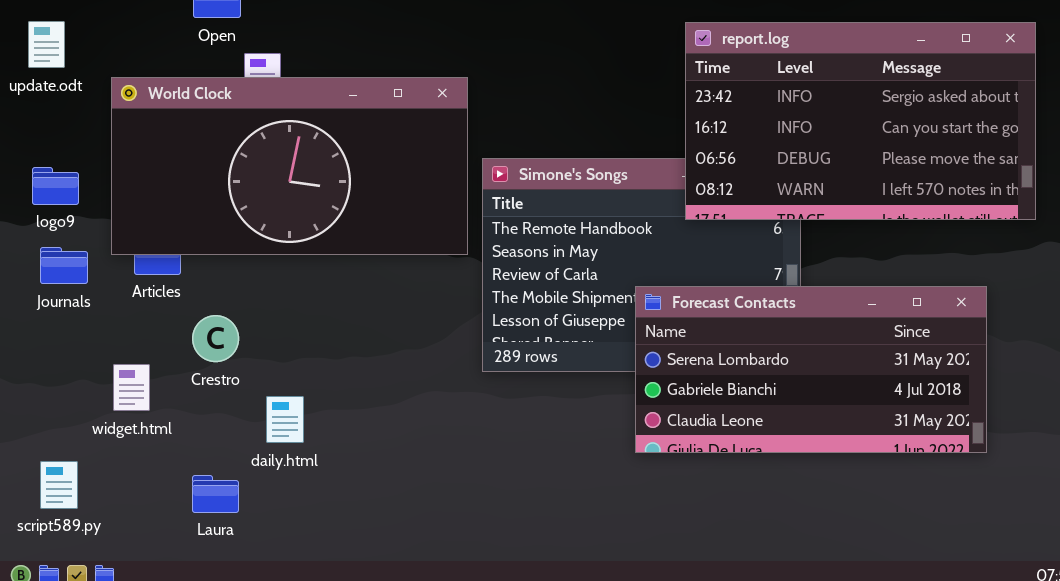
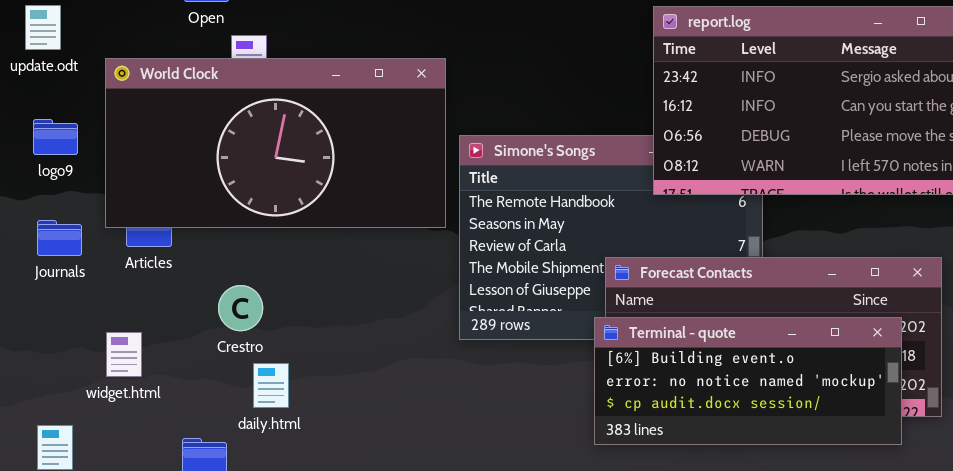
logo9: [32,167,79,205] -> [33,119,78,155], moved
Crestro: [192,315,239,362] -> [218,285,263,331], moved
Terminal - quote: none -> [594,317,902,445], opened

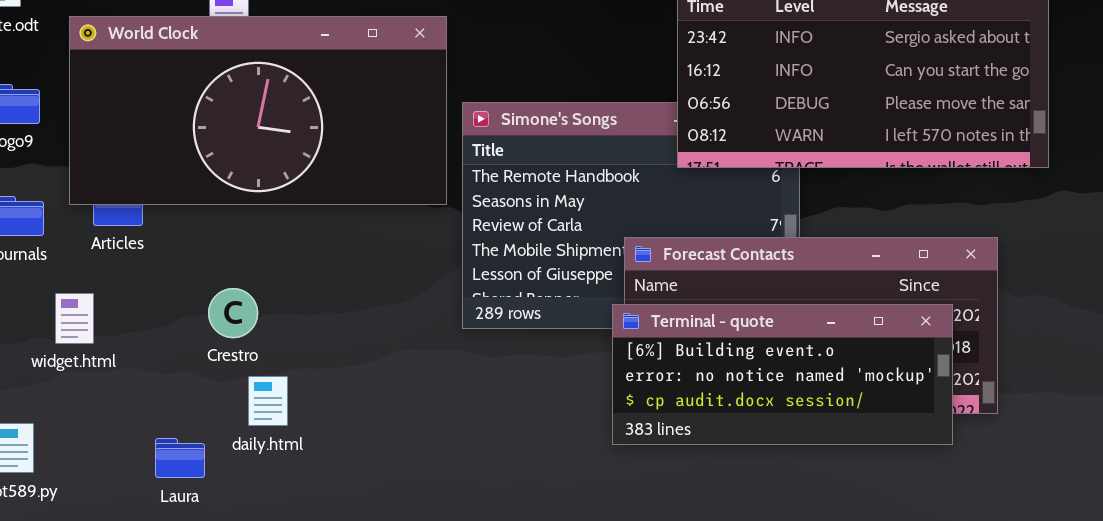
Crestro: [218,285,263,331] -> [208,288,258,338], moved
widget.html: [106,332,142,377] -> [55,293,94,344], moved
daily.html: [253,363,289,408] -> [248,376,288,426], moved

